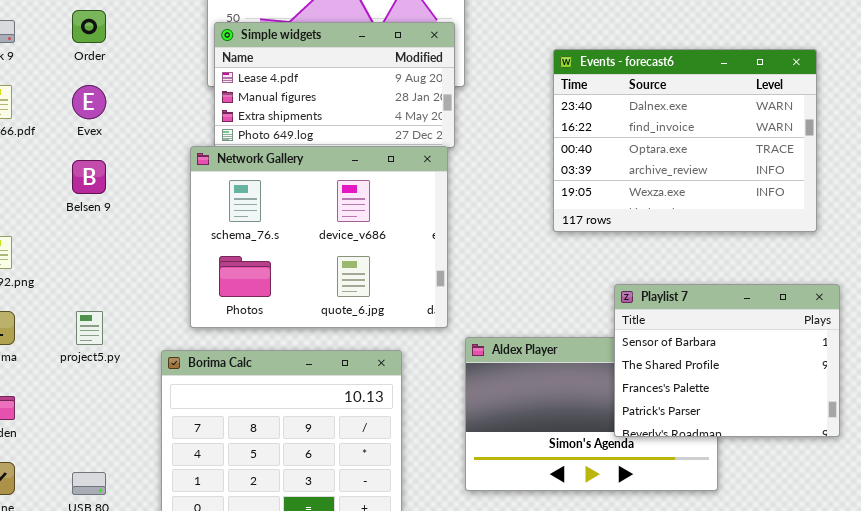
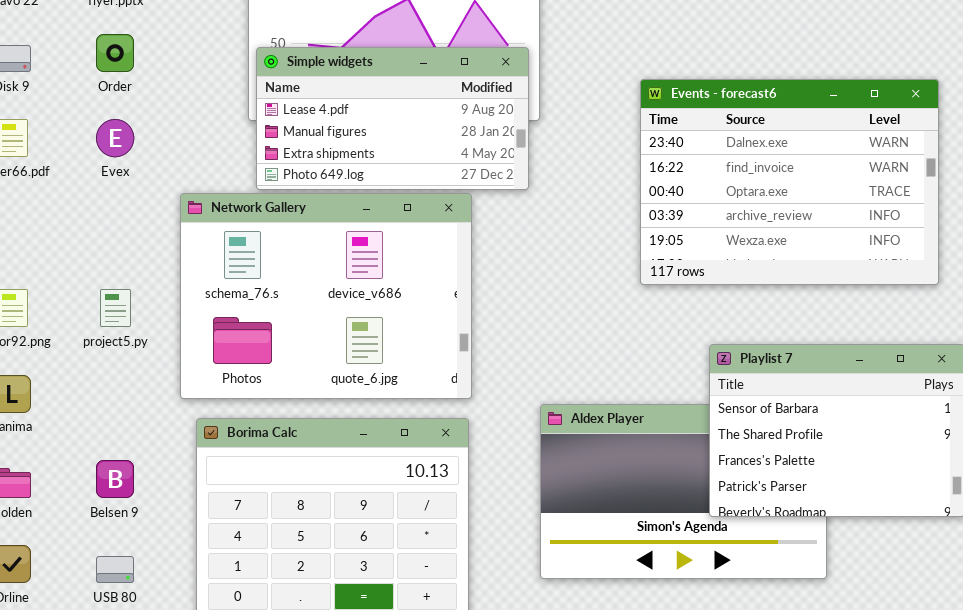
Network Gallery: [190,146,448,328] -> [180,193,472,399], moved
Belsen 9: [72,160,106,194] -> [96,460,134,498], moved
project5.py: [76,311,103,345] -> [100,289,131,327], moved

